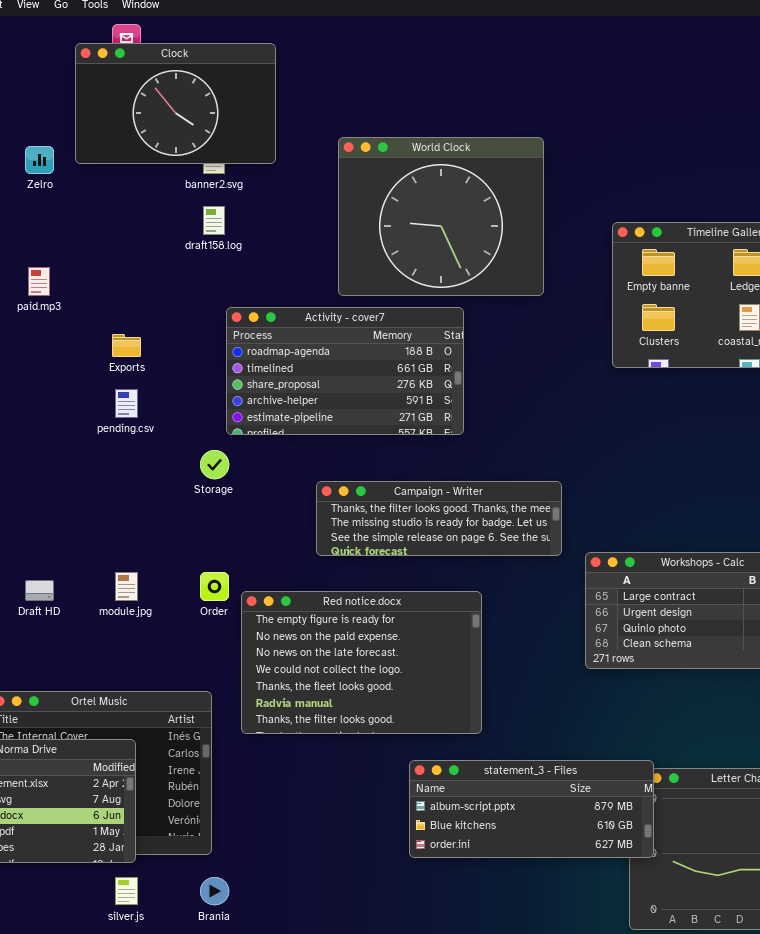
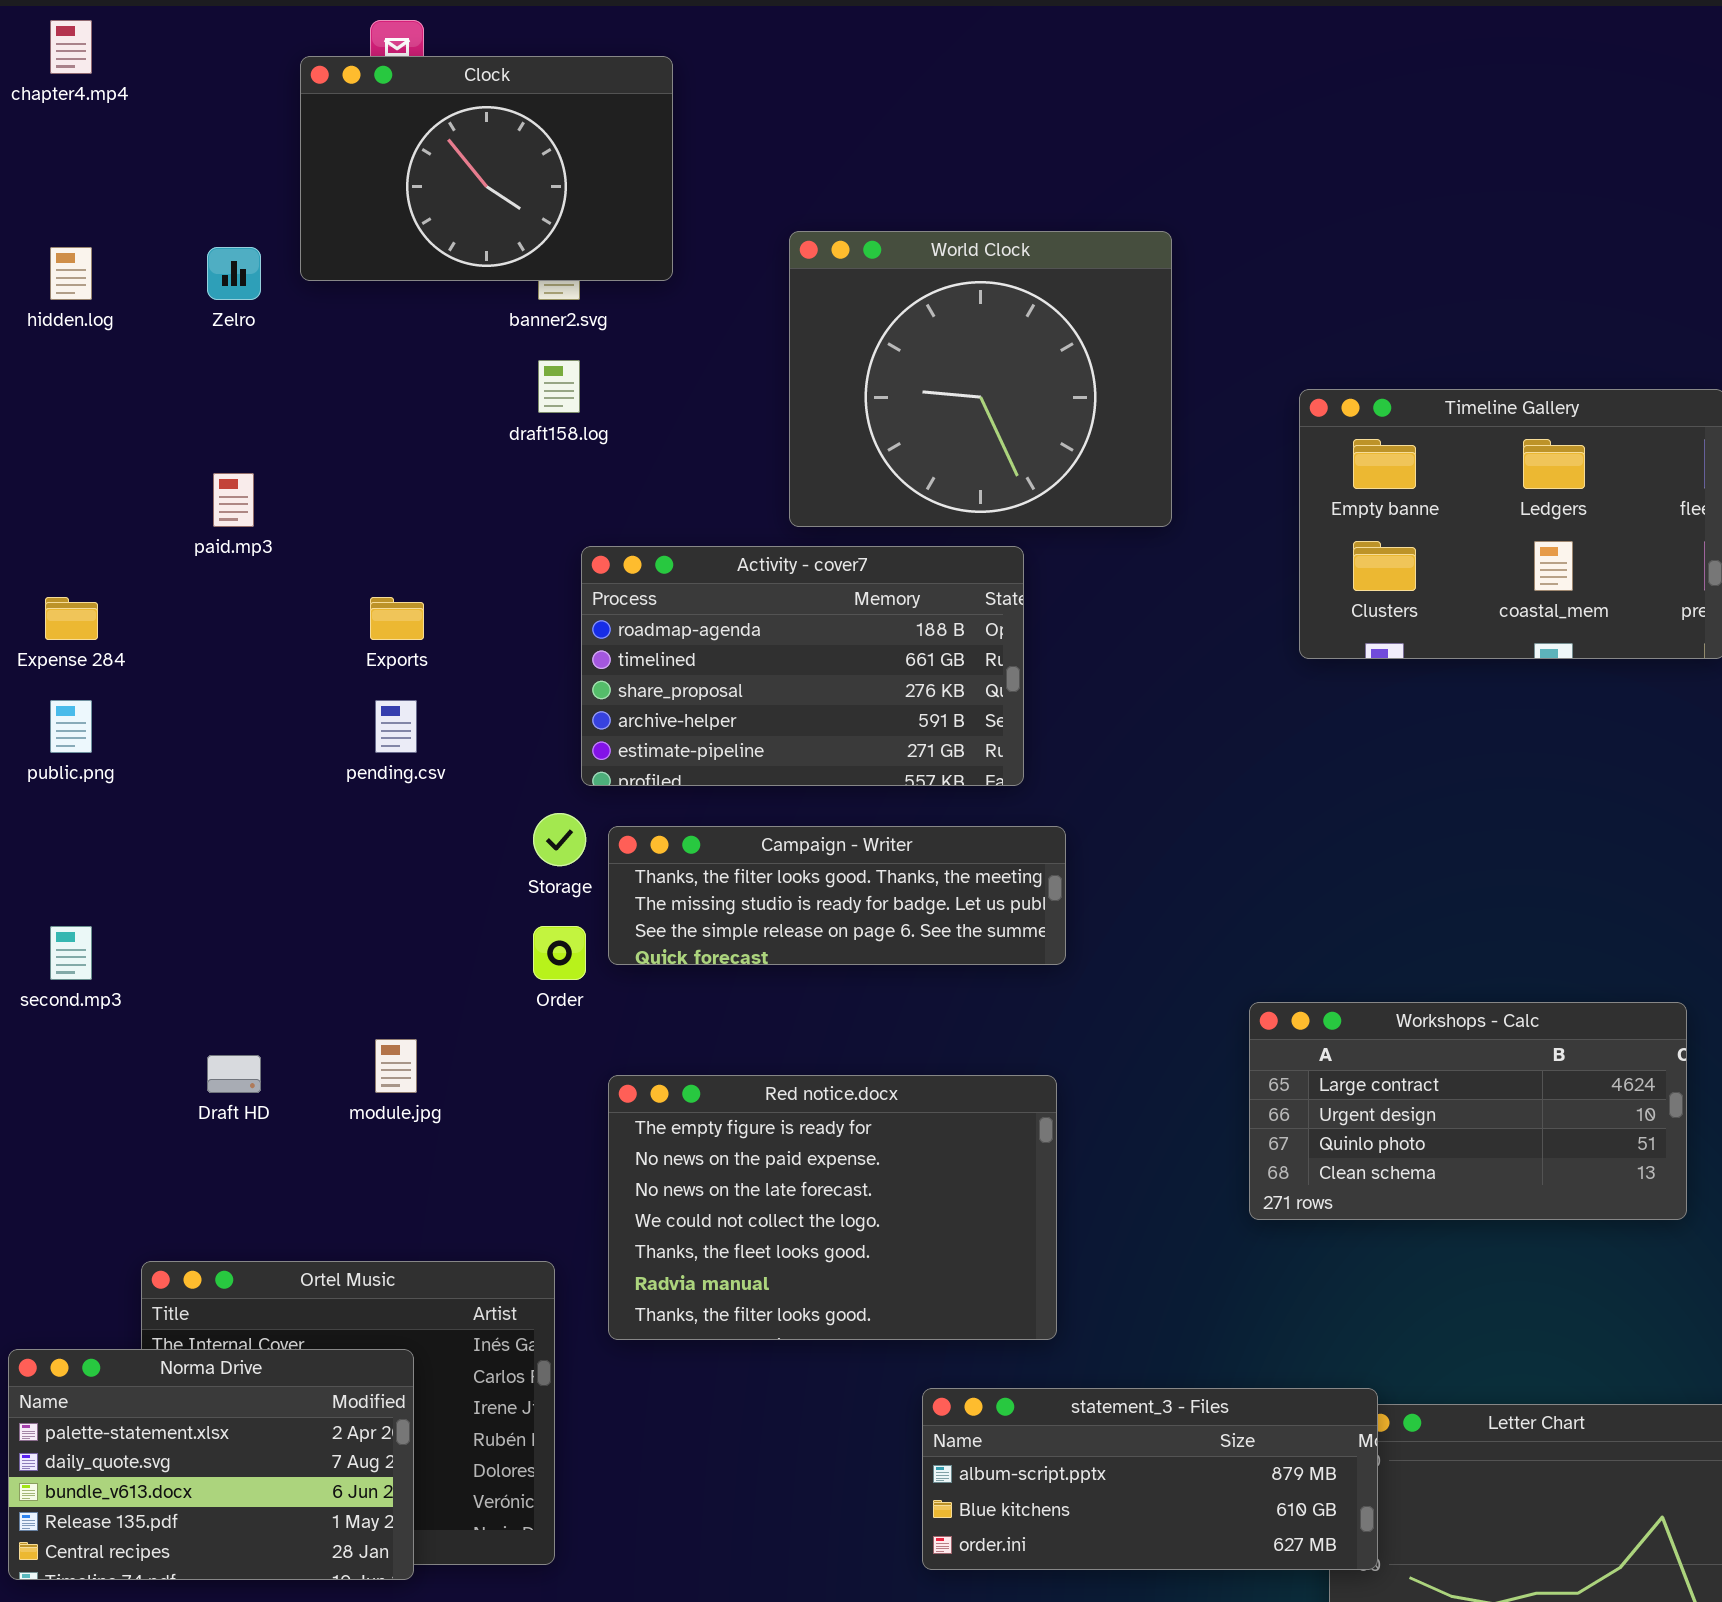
Campaign - Writer: [316,481,562,556] -> [608,826,1066,965], moved
Order: [200,572,229,601] -> [533,926,586,980], moved

